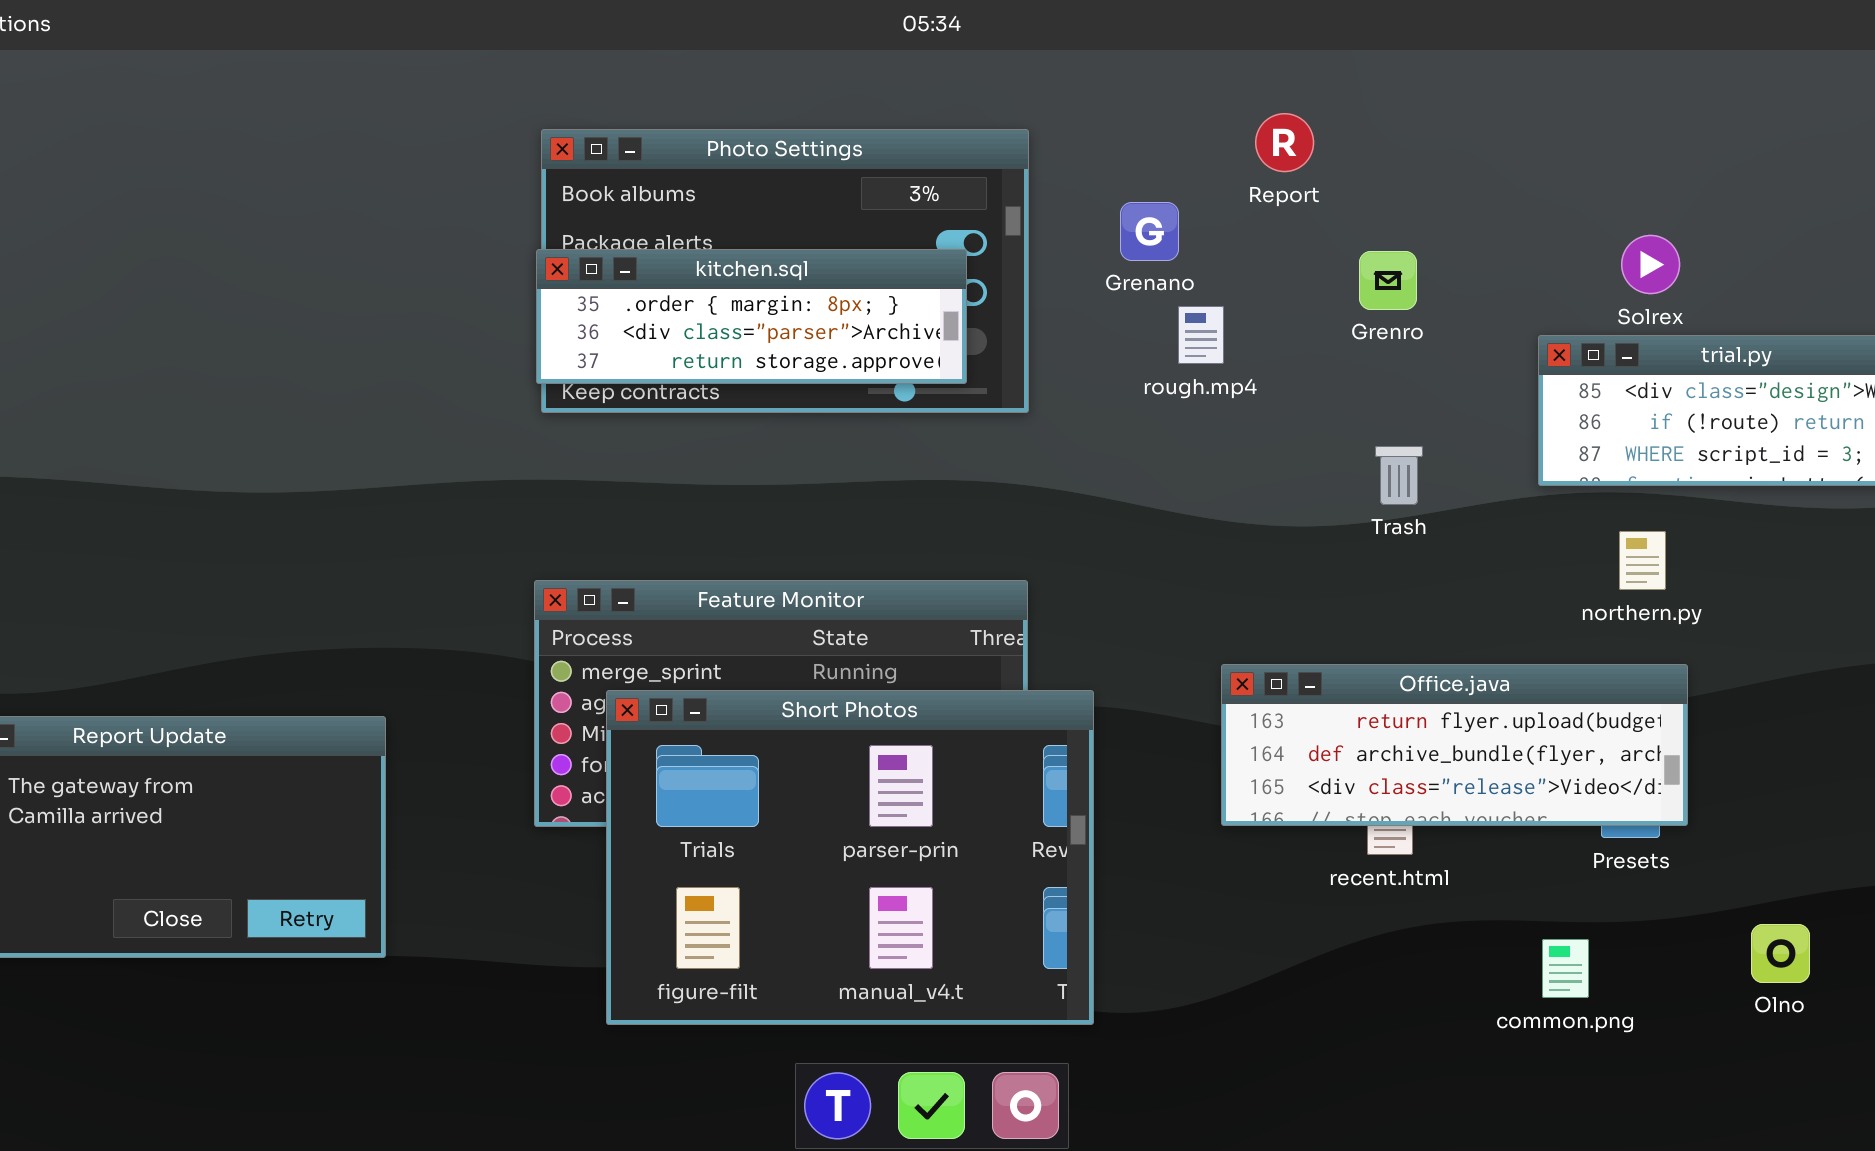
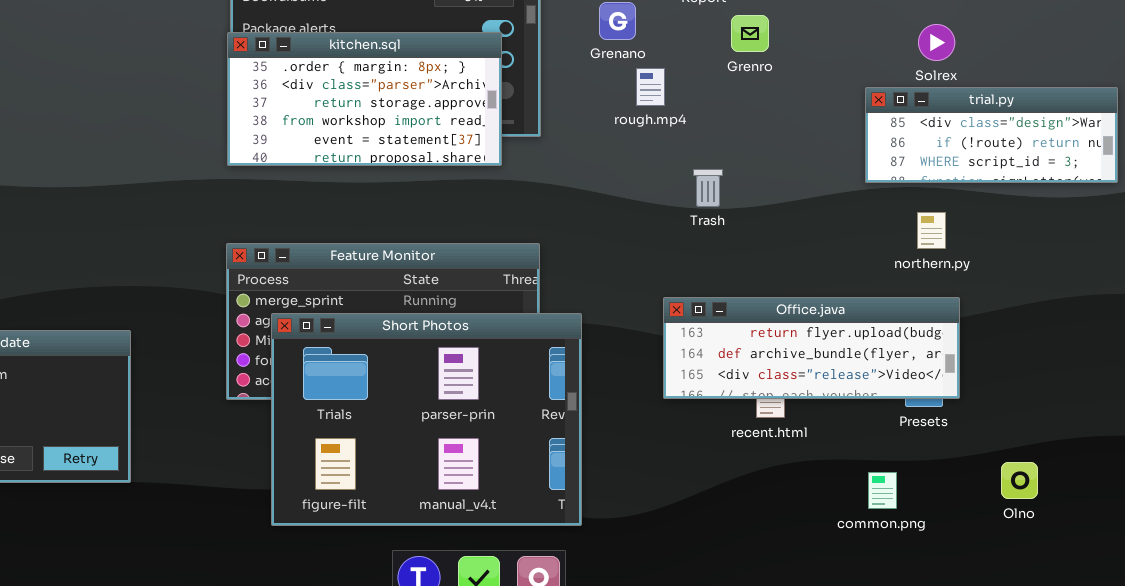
kitchen.sql: [536,249,967,384] -> [227,32,502,166], resized
Grenro: [1359,251,1417,310] -> [731,15,769,52], moved
Trash: [1375,446,1423,505] -> [693,169,723,207], moved

